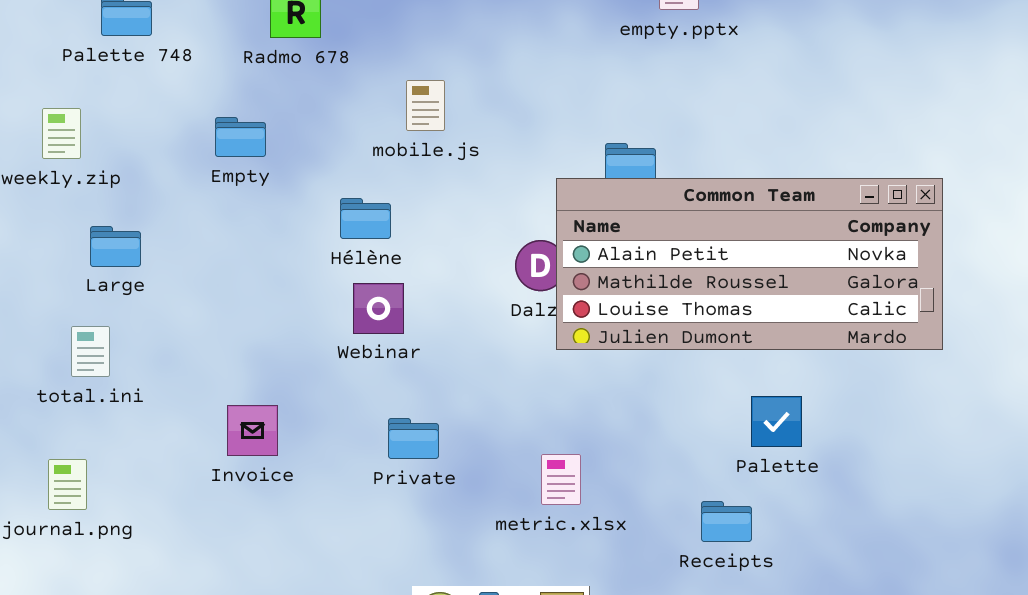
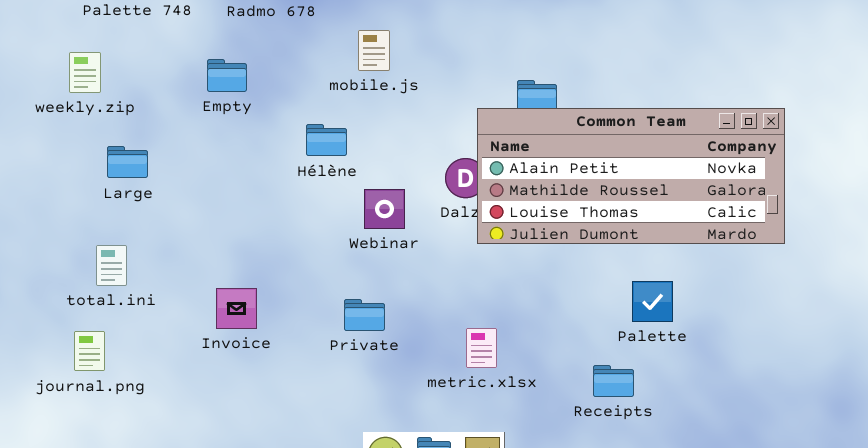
Webinar: [353,283,404,334] -> [364,189,405,229], moved
total.ini: [71,326,110,377] -> [96,245,127,286], moved

